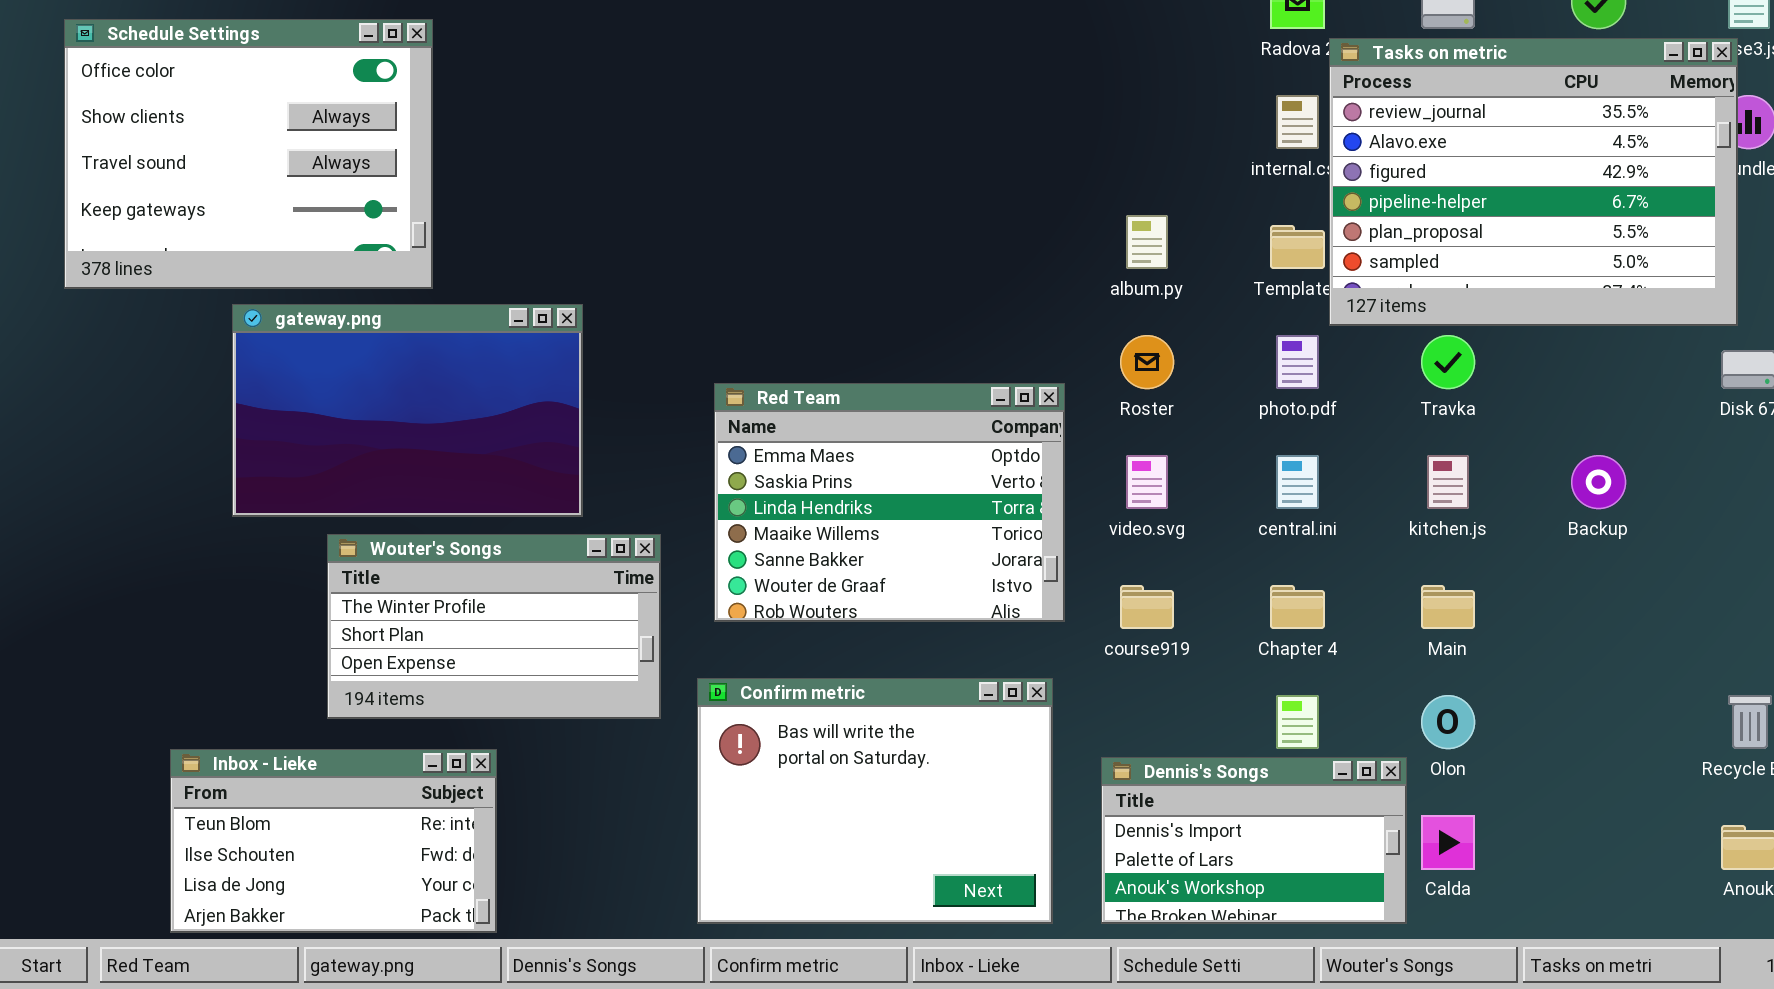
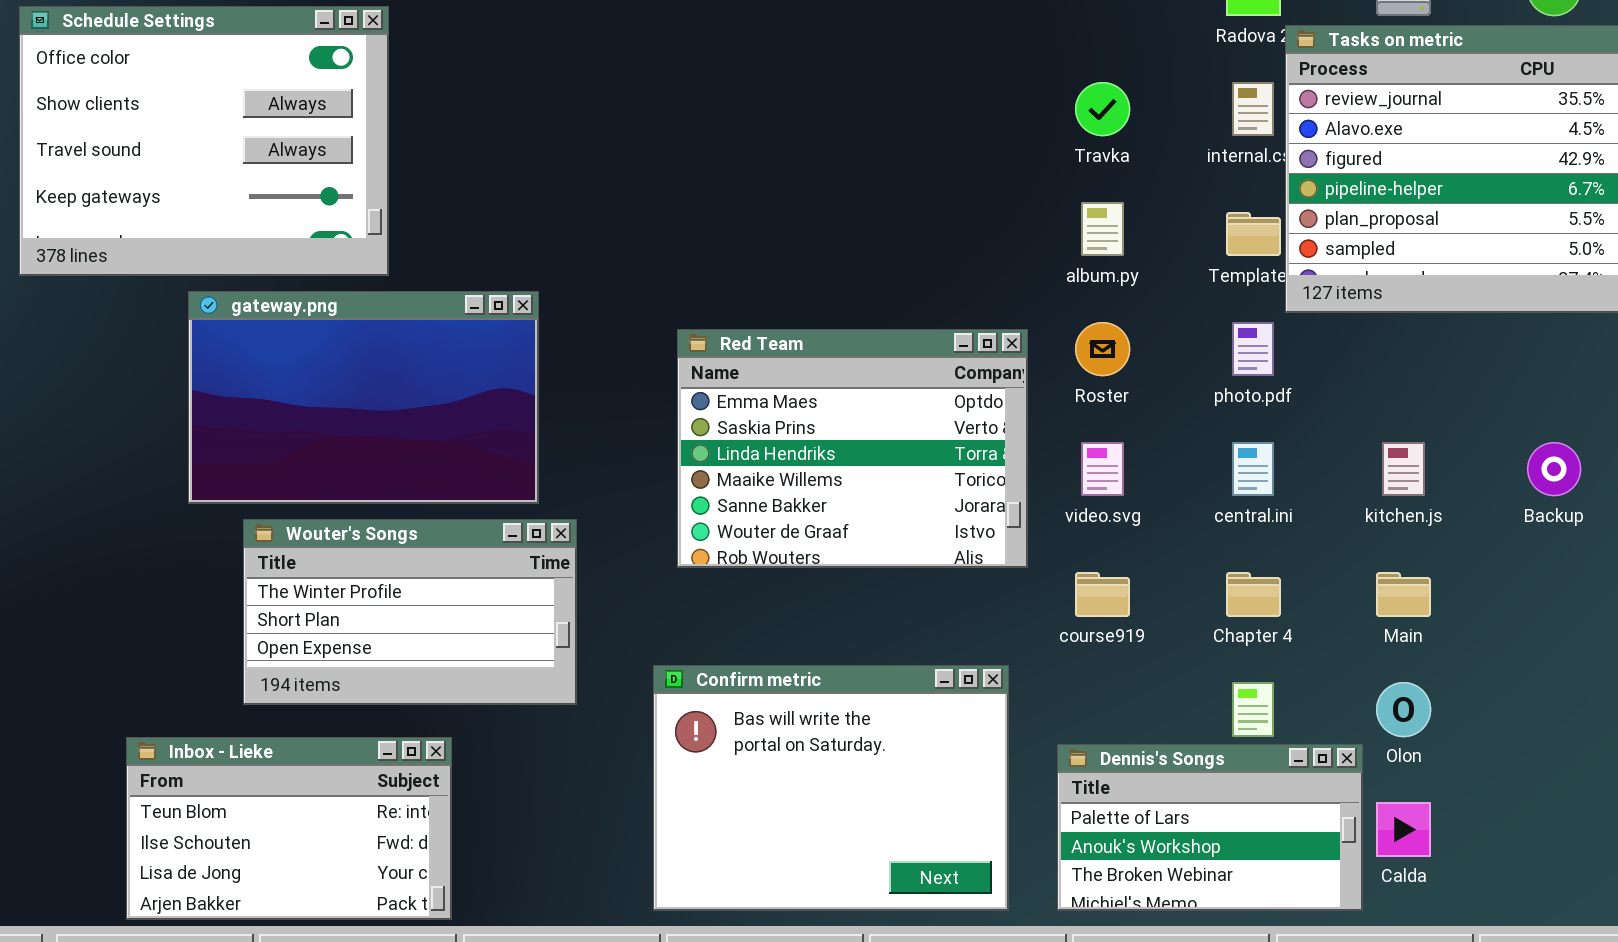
Travka: [1421,335,1475,389] -> [1075,82,1130,136], moved
Red Team: [714,383,1065,622] -> [677,329,1028,568], moved
Wouter's Songs: [327,534,661,719] -> [243,519,577,705], moved
Dennis's Songs: [1101,757,1407,924] -> [1057,744,1363,911], scrolled down 1 row

